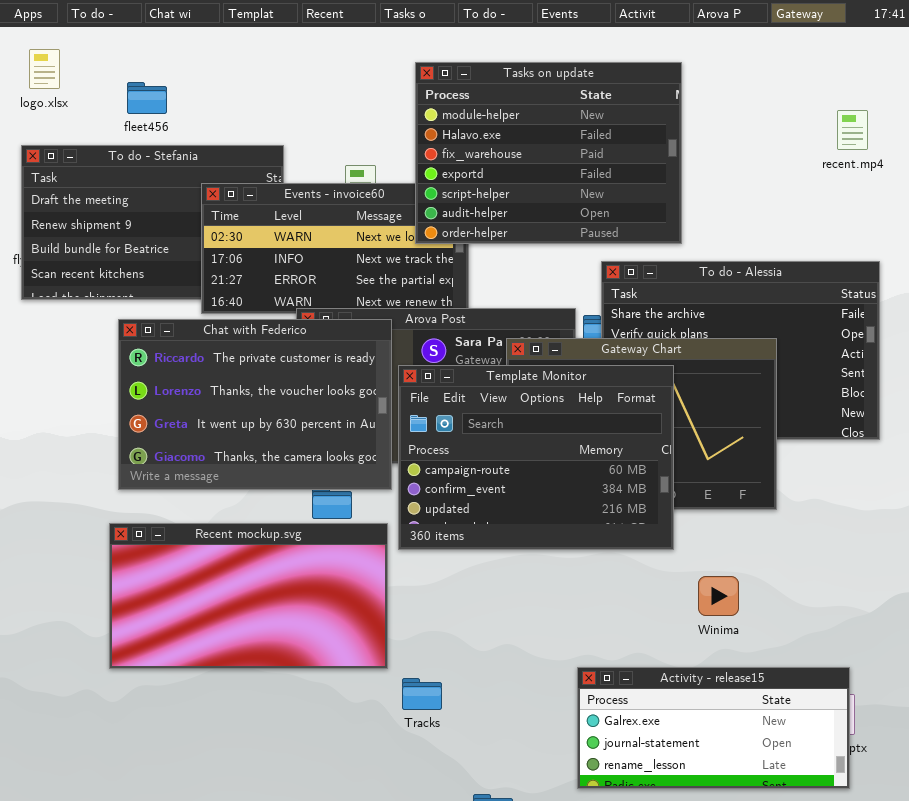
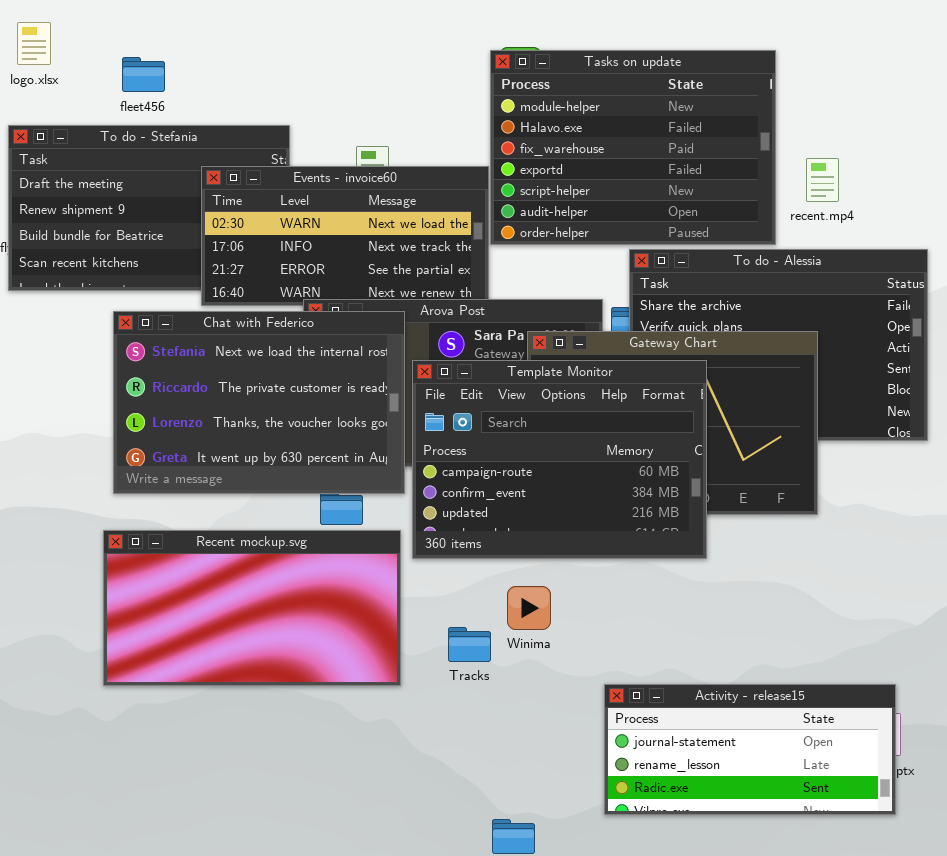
Tasks on update: [415,62,682,244] -> [490,50,776,245], moved
recent.mp4: [837,110,868,150] -> [806,158,839,202], moved
Chat with Federico: [118,319,392,490] -> [113,311,405,494], scrolled up 1 row
Winima: [698,576,739,616] -> [507,586,551,630], moved
Activity - release15: [577,667,850,789] -> [604,684,896,815], scrolled down 1 row
Tracks: [402,678,442,710] -> [448,627,491,662], moved

